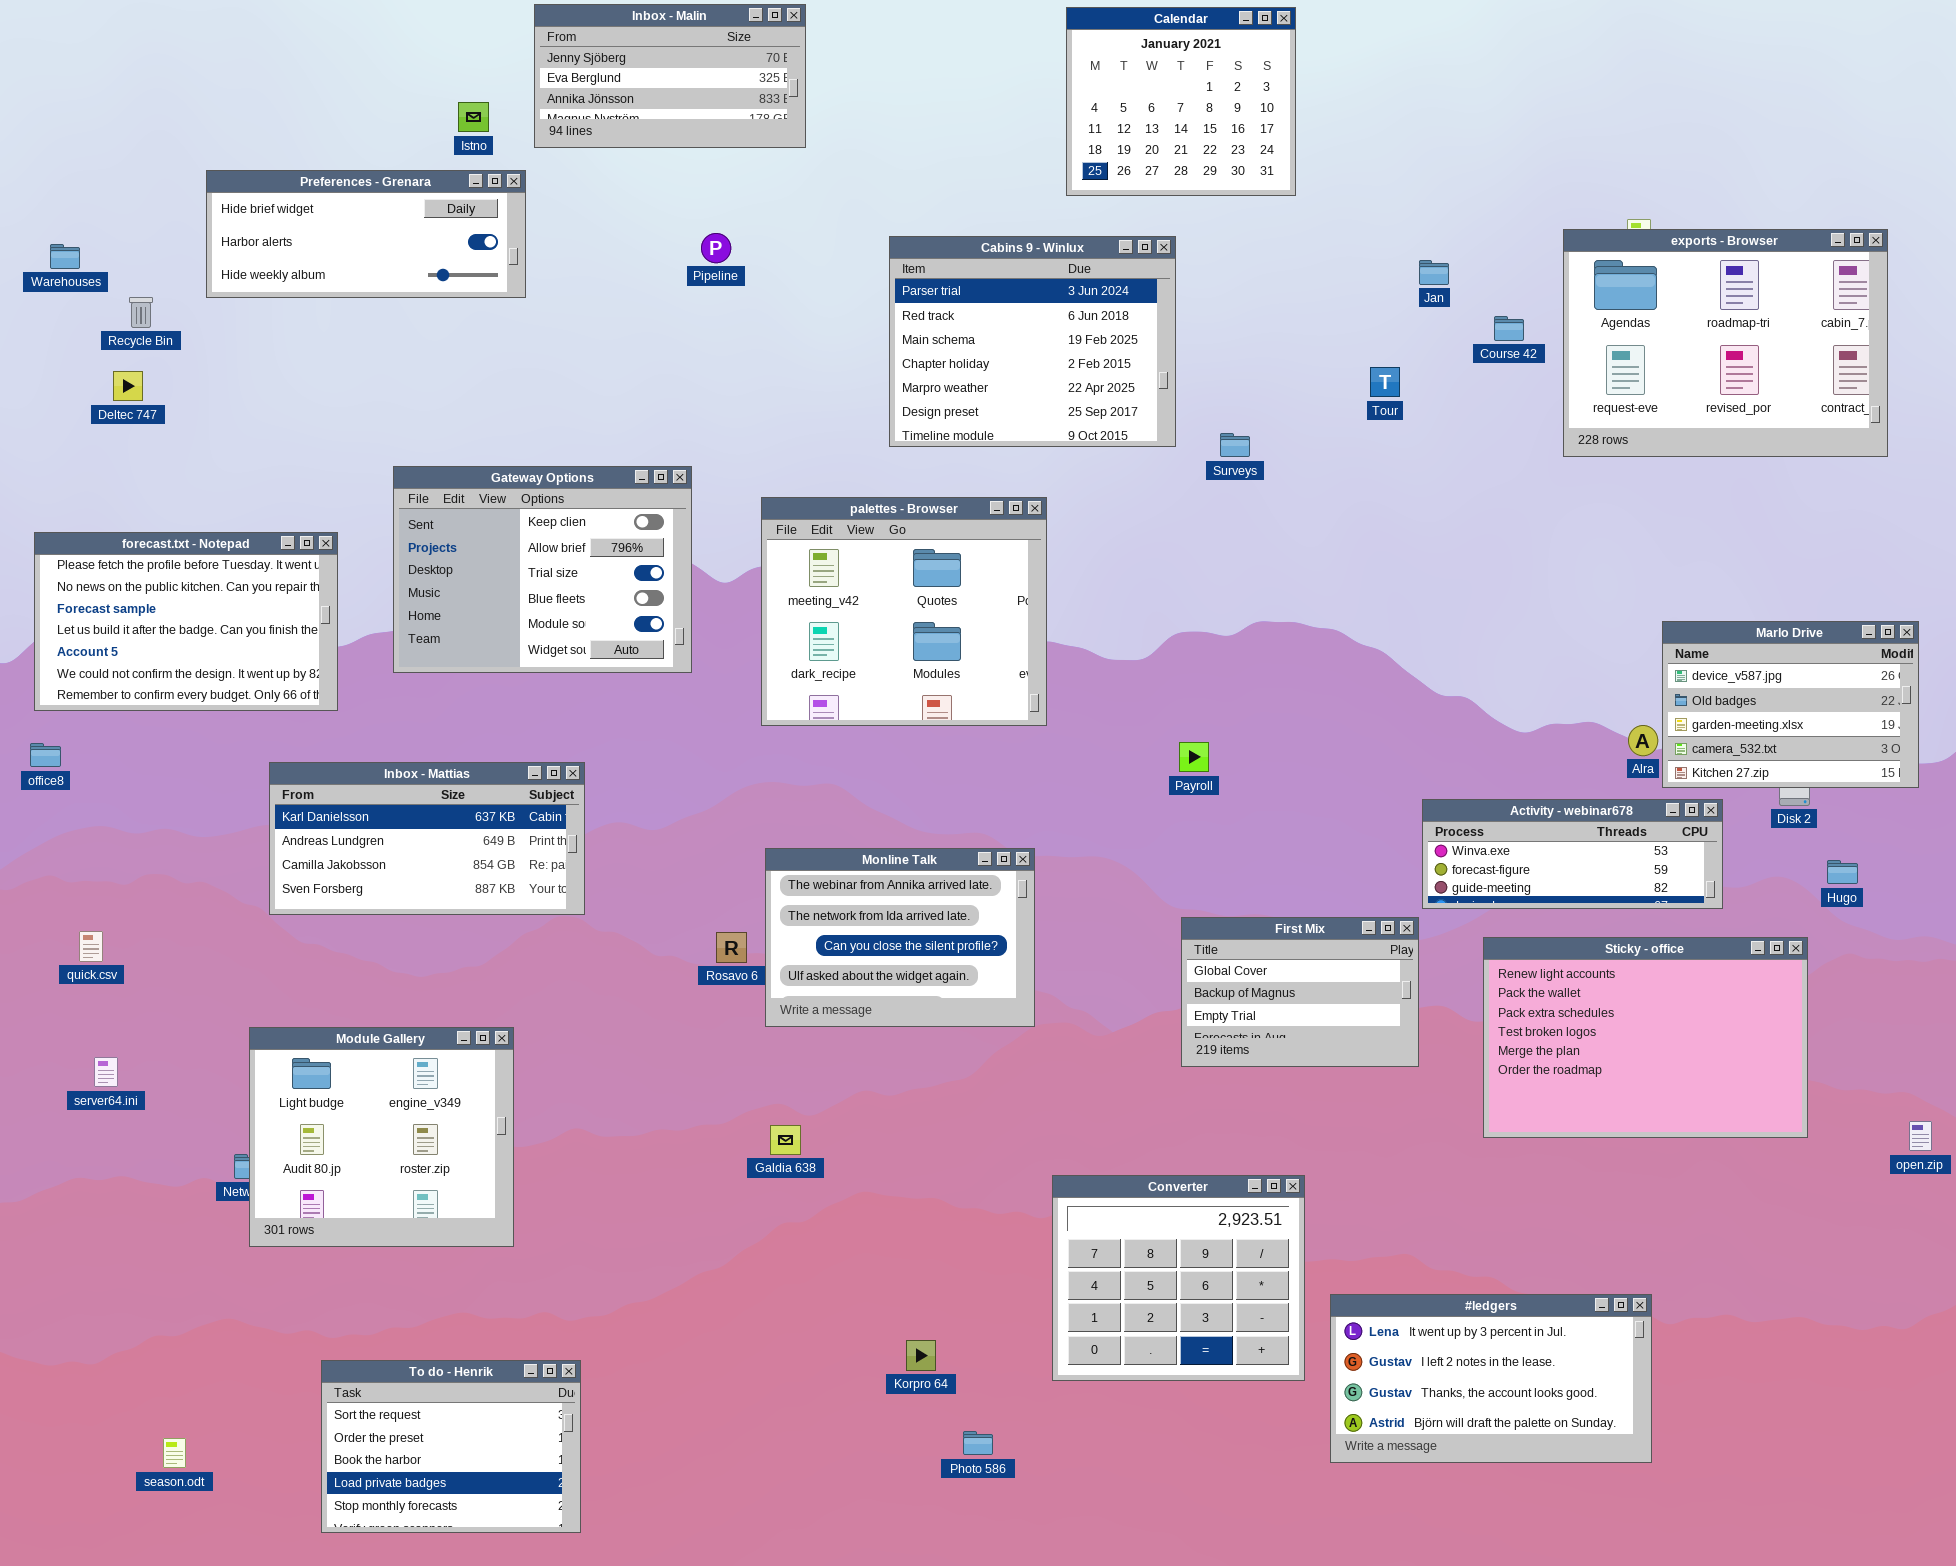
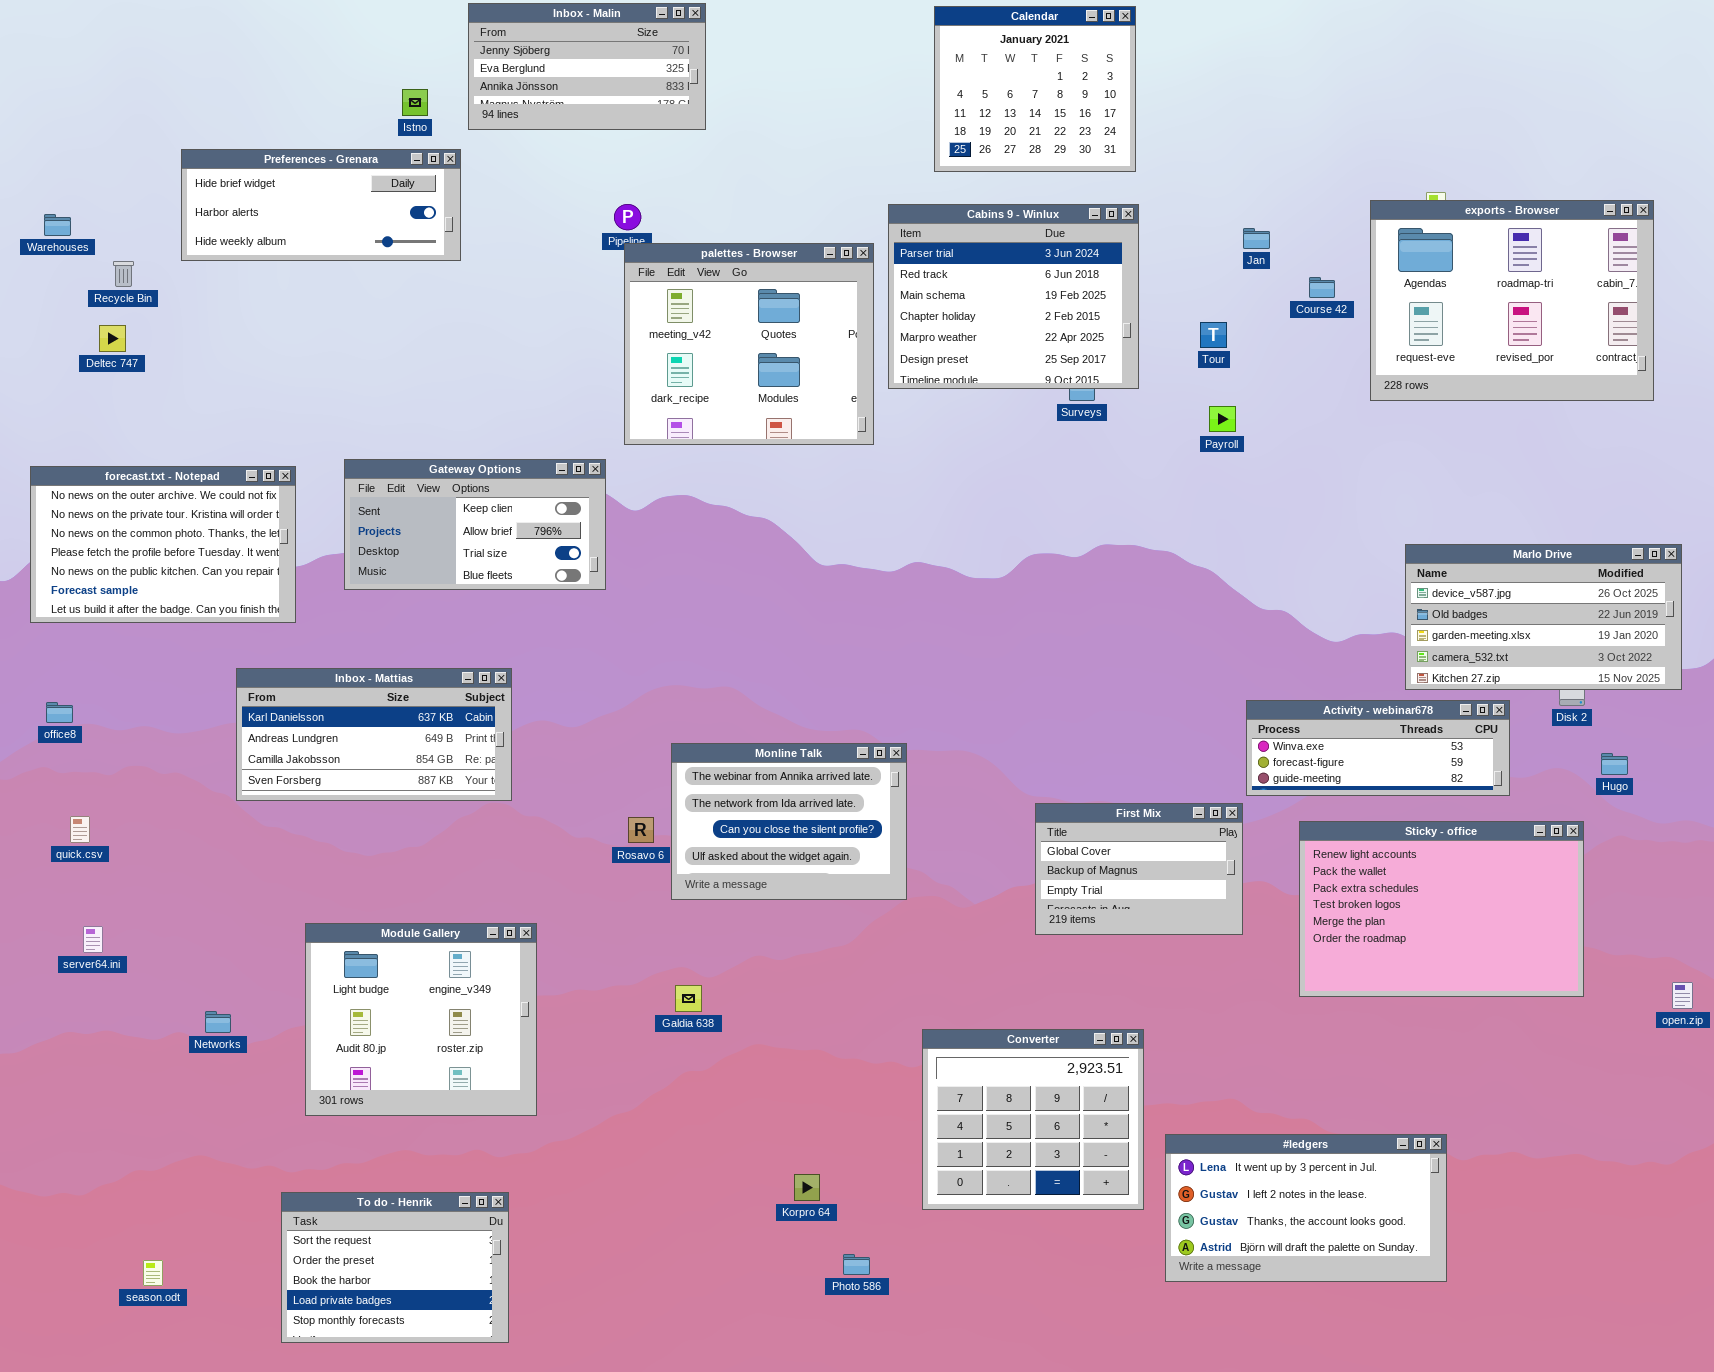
Cabins 9 - Winlux: [889,236,1176,447] -> [888,204,1139,389], moved
Gateway Options: [393,466,692,673] -> [344,459,606,590], resized
palettes - Browser: [761,497,1047,726] -> [624,243,874,445], moved
forecast.txt - Notepad: [34,532,338,711] -> [30,466,296,623], scrolled up 3 rows
Marlo Drive: [1662,621,1919,788] -> [1405,544,1682,690], resized
Payroll: [1179,742,1209,772] -> [1209,406,1236,432], moved
office8: [30,743,61,767] -> [46,702,73,723], moved
Module Gallery: [249,1027,514,1247] -> [305,923,537,1116], moved

